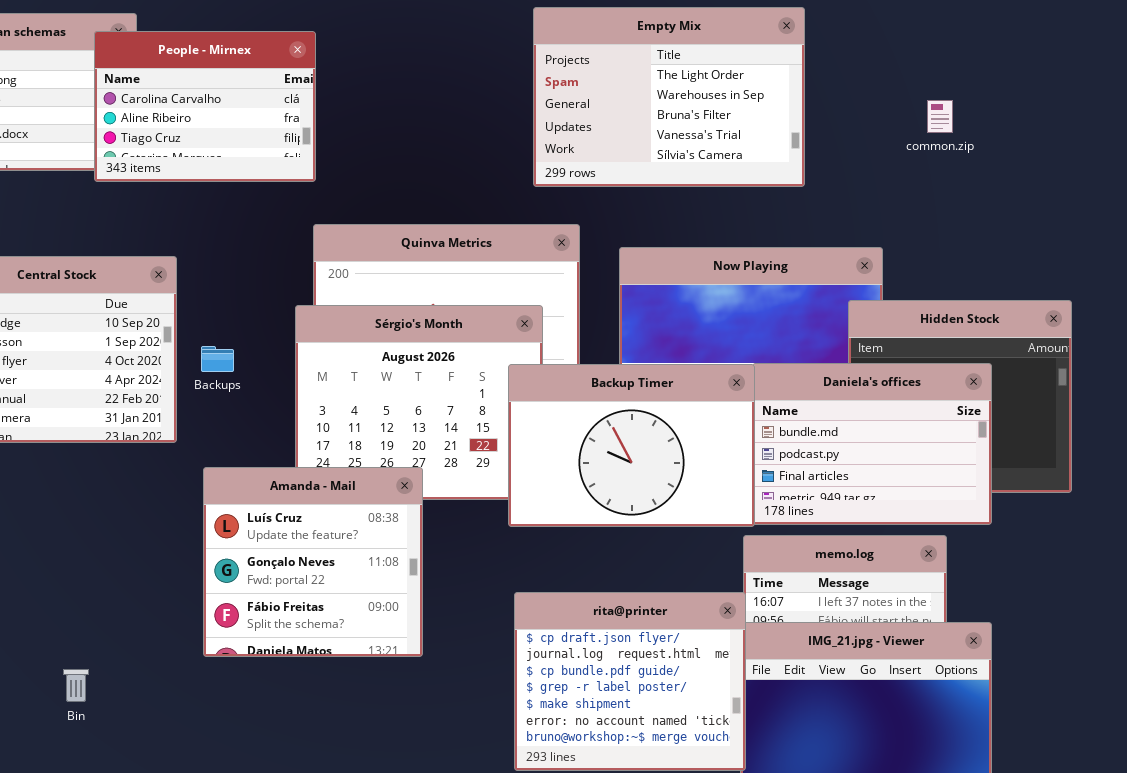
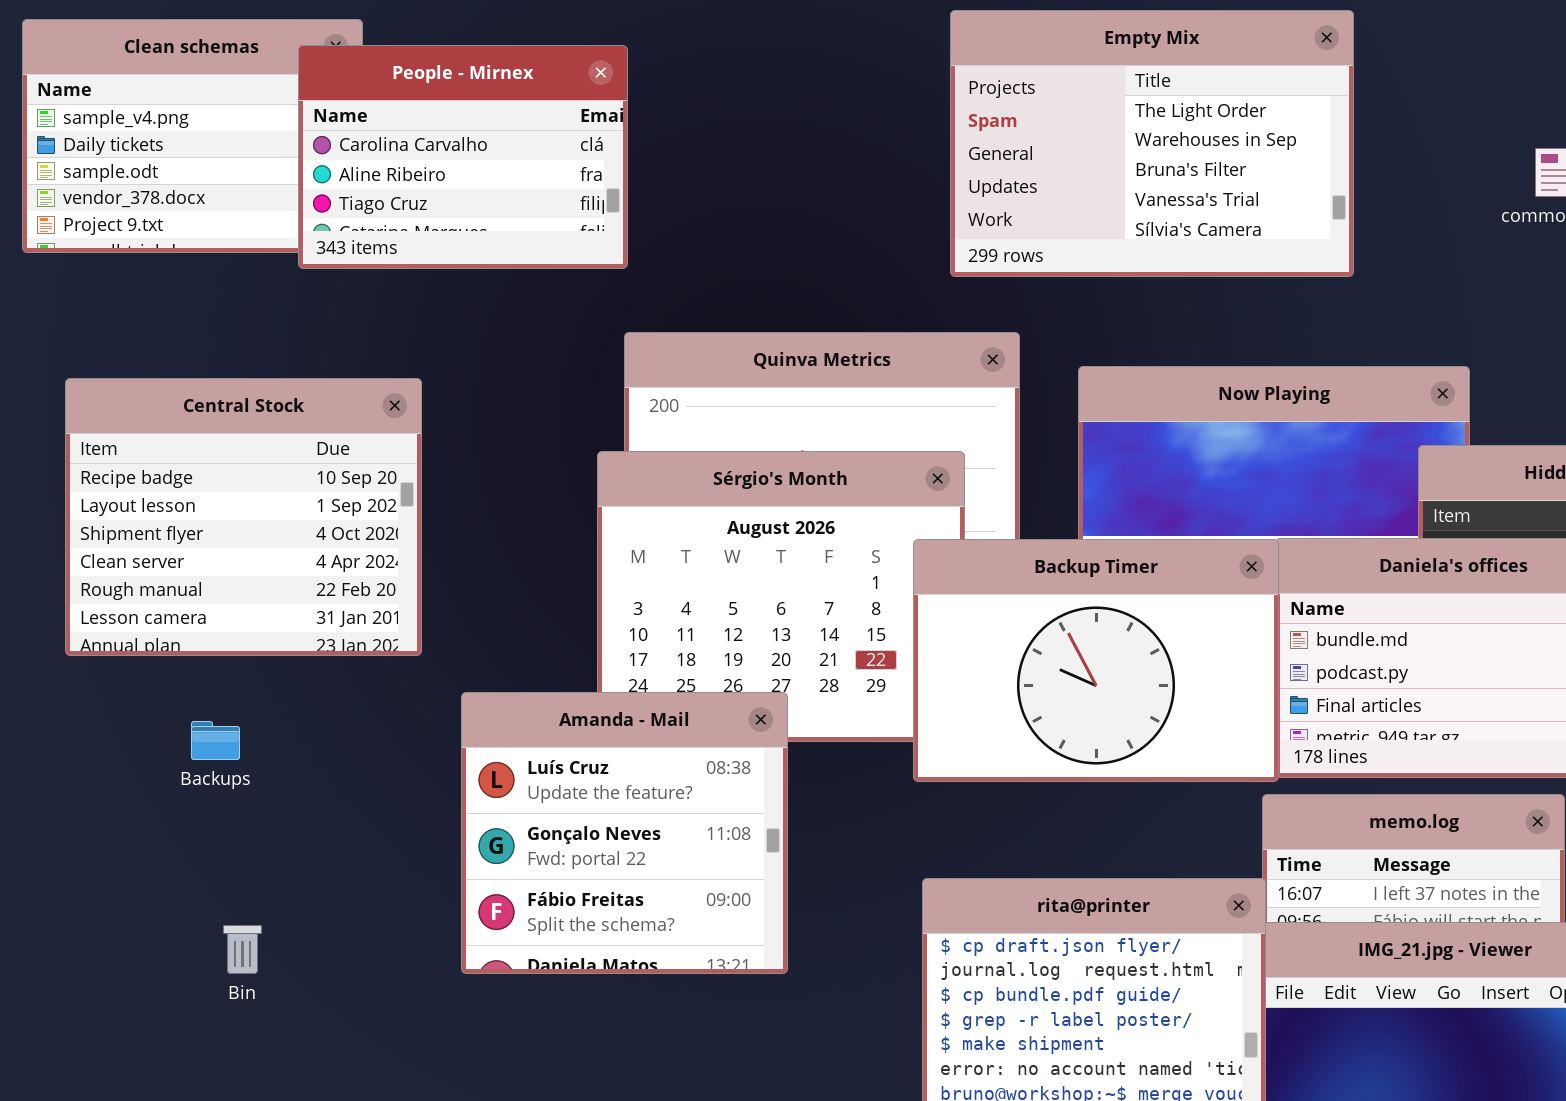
Backups: [201,346,234,372] -> [191,721,240,760], moved
Bin: [63,669,89,702] -> [223,925,262,974], moved

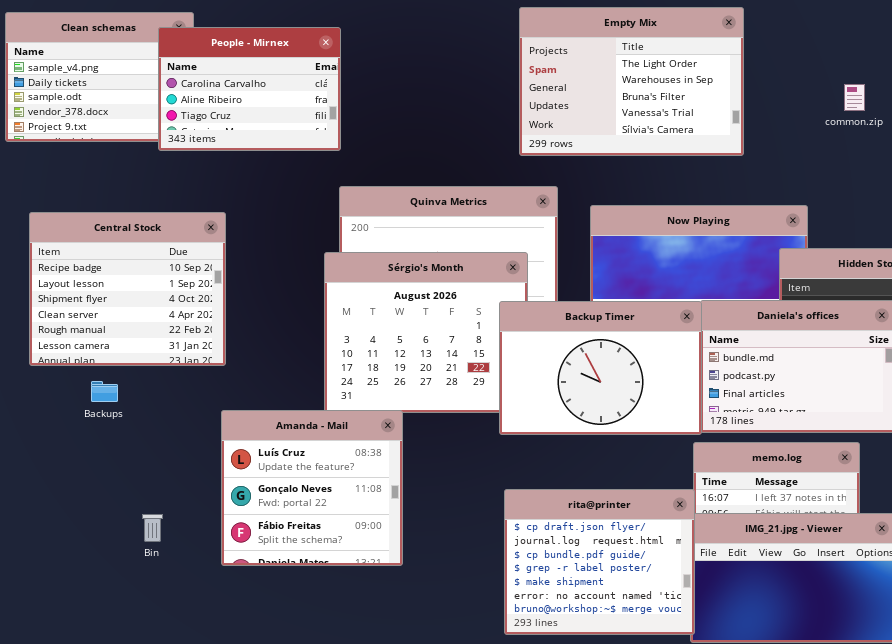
Amanda - Mail: [461,692,788,974] -> [221,410,403,566], moved
Backups: [191,721,240,760] -> [91,381,118,402], moved
Bin: [223,925,262,974] -> [142,514,163,542], moved

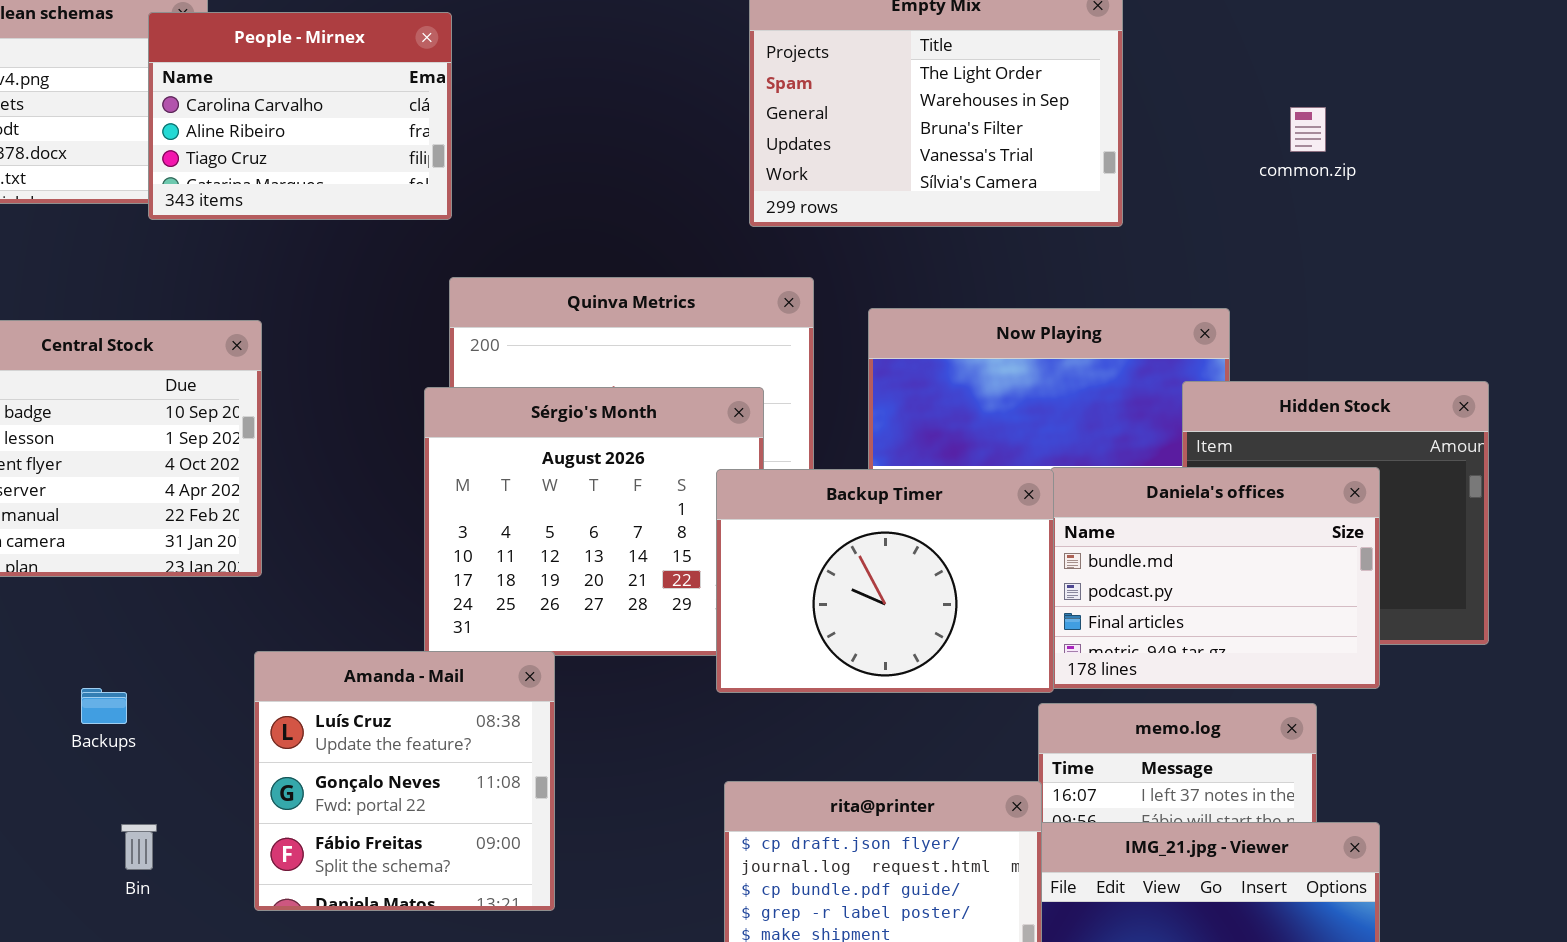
Backups: [91,381,118,402] -> [81,688,127,724], moved

